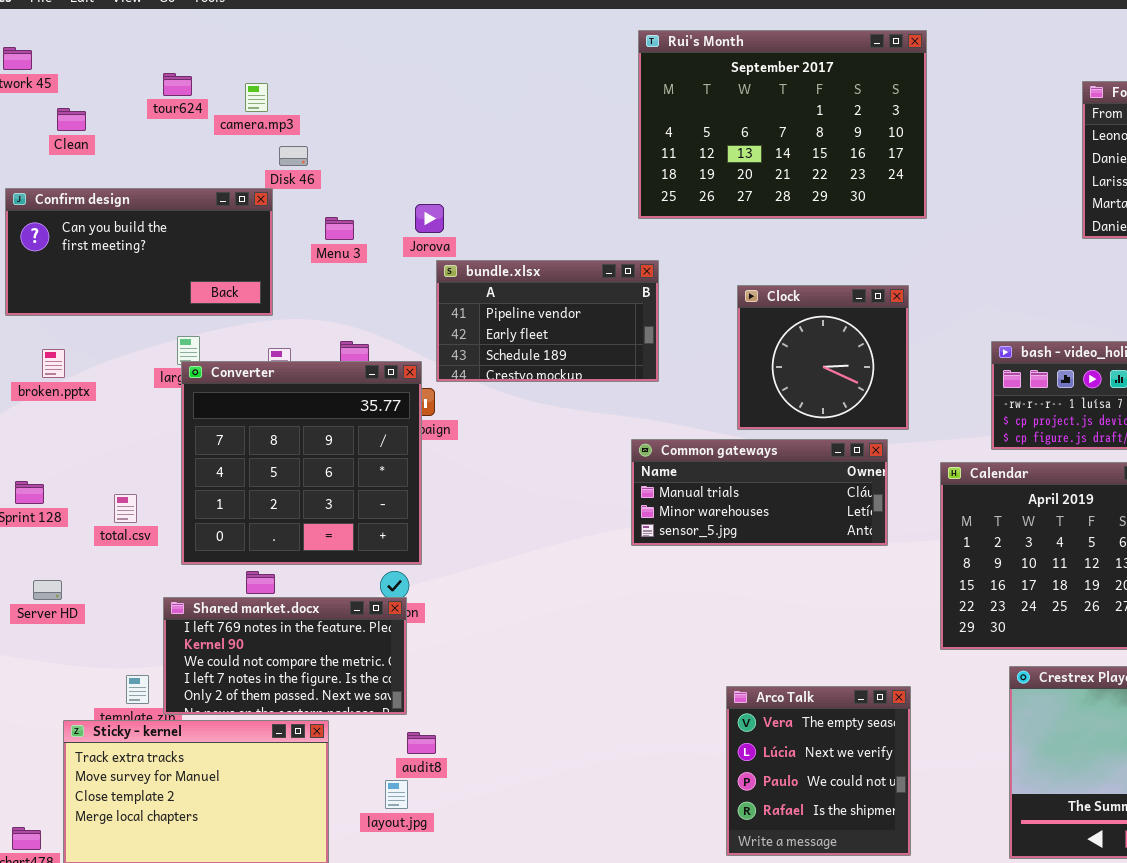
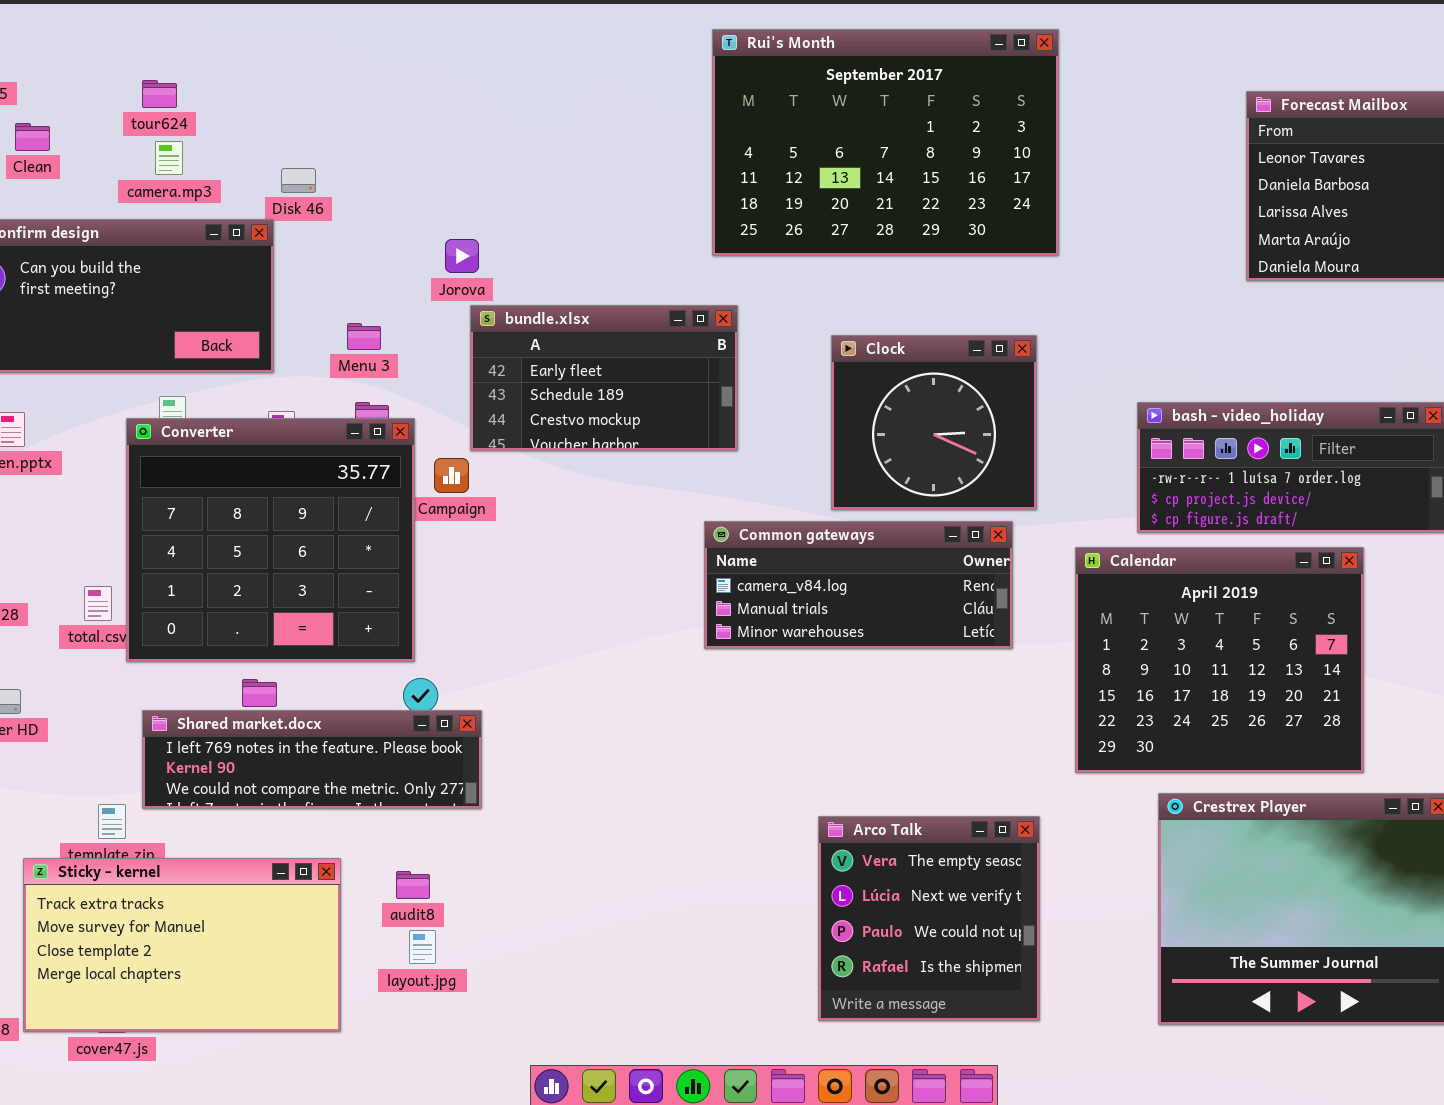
camera.mp3: [245,83,268,112] -> [155,141,183,175], moved
Menu 3: [325,217,354,240] -> [347,323,381,350], moved
bundle.xlsx: [436,260,659,382] -> [470,305,738,451], scrolled down 1 row
Converter: [181,361,422,565] -> [126,418,415,662], moved
Common gateways: [631,439,888,546] -> [704,521,1013,649], scrolled up 1 row
Shared market.docx: [163,597,407,715] -> [142,710,482,809], resized
audit8: [407,732,436,754] -> [396,871,430,899], moved

